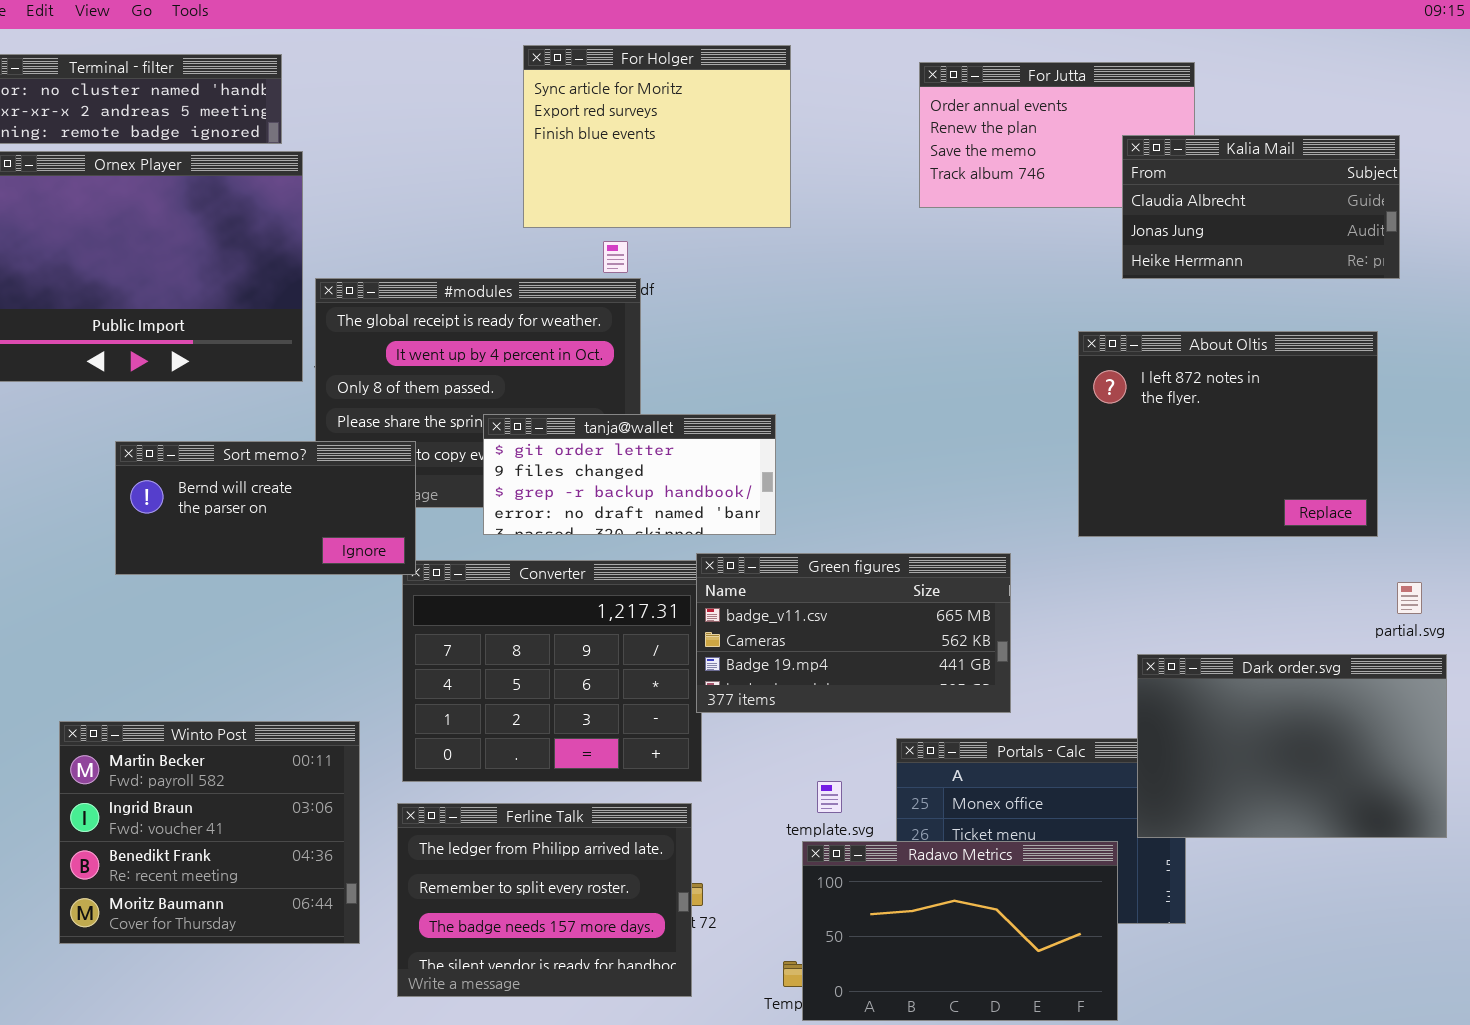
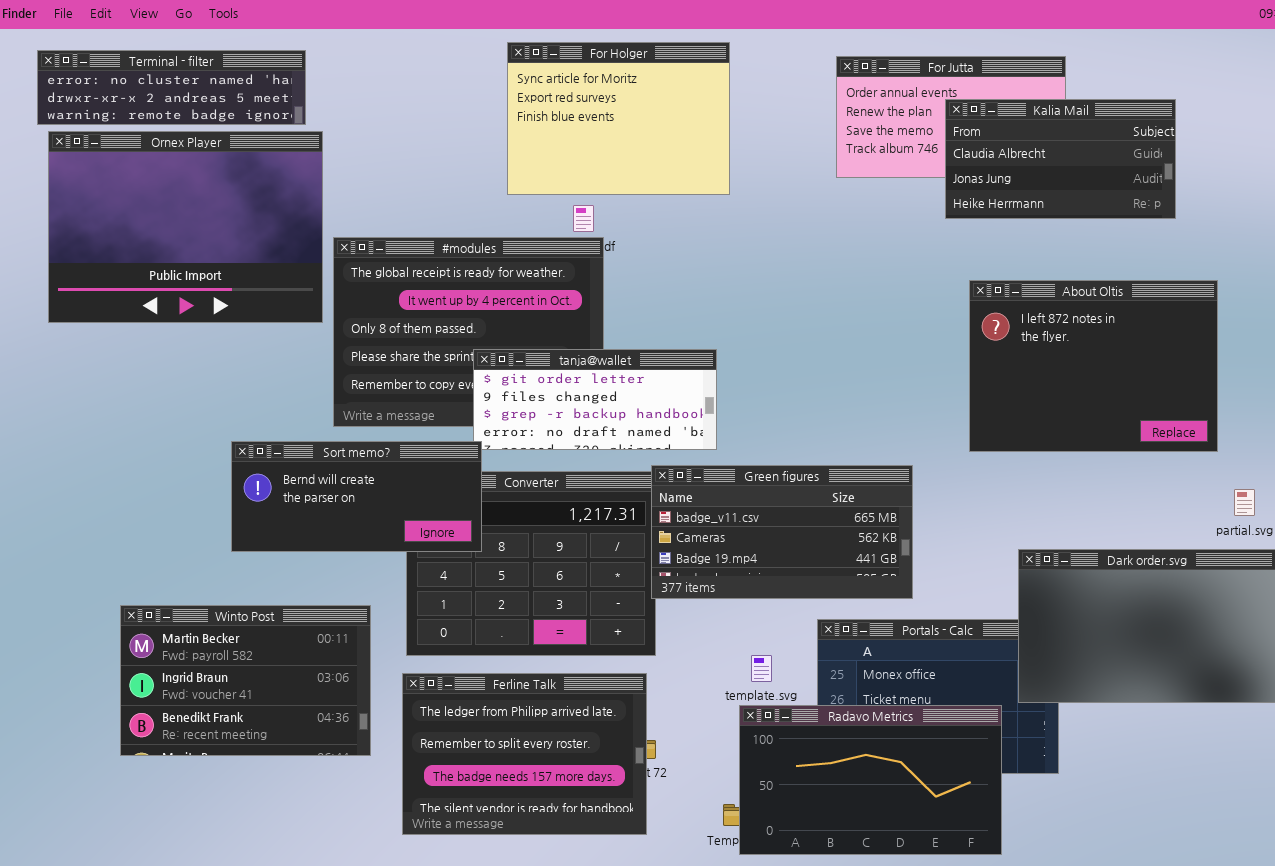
Kalia Mail: [1122,135,1400,279] -> [945,99,1176,219], moved
Sort memo?: [115,441,416,575] -> [231,441,482,552], moved
Winto Post: [59,721,360,944] -> [120,605,371,756], resized

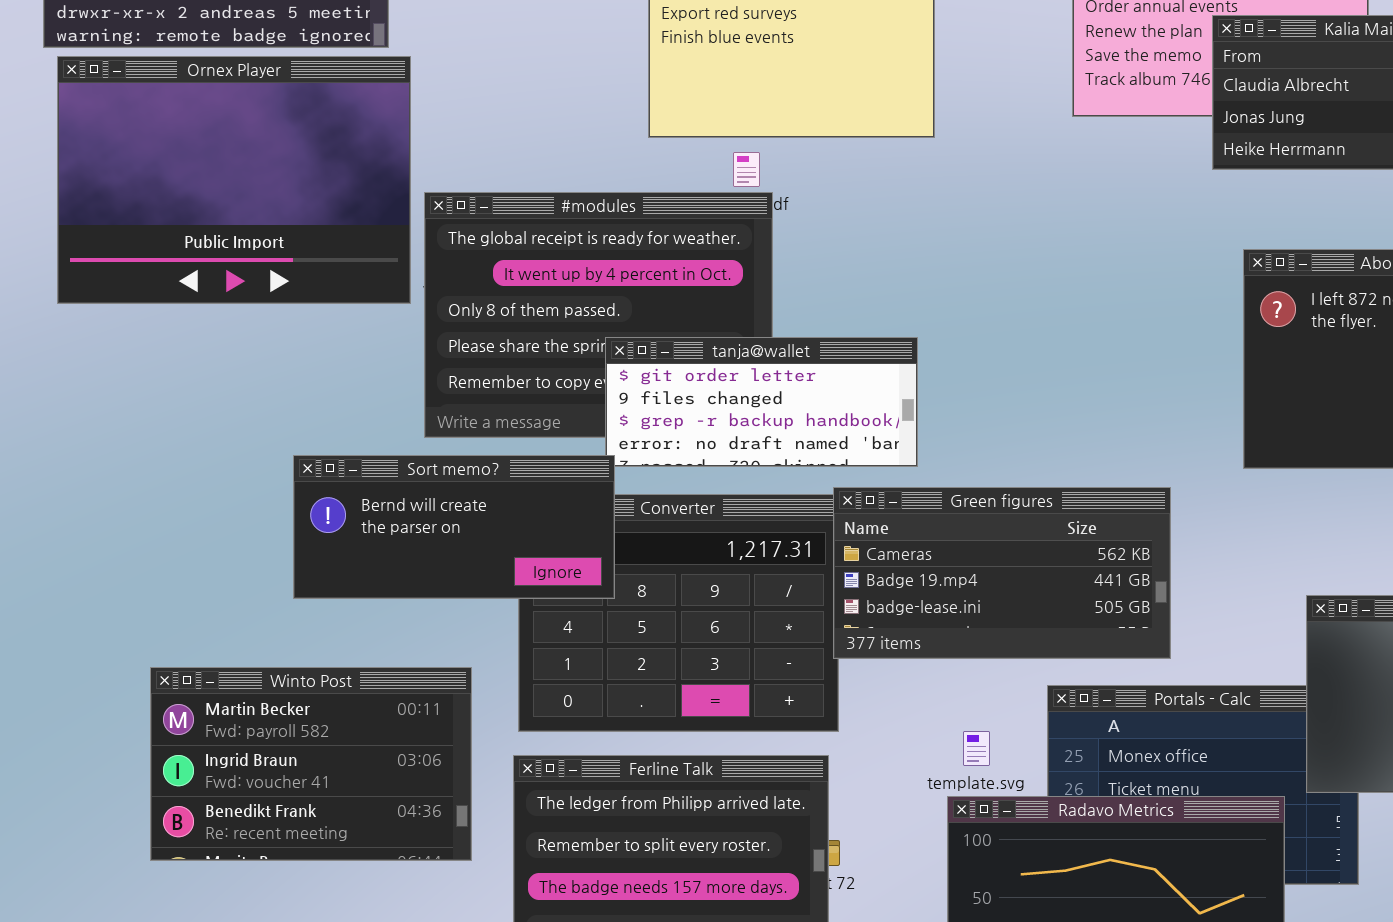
Green figures: [651,465,913,599] -> [833,487,1171,659], scrolled down 1 row

